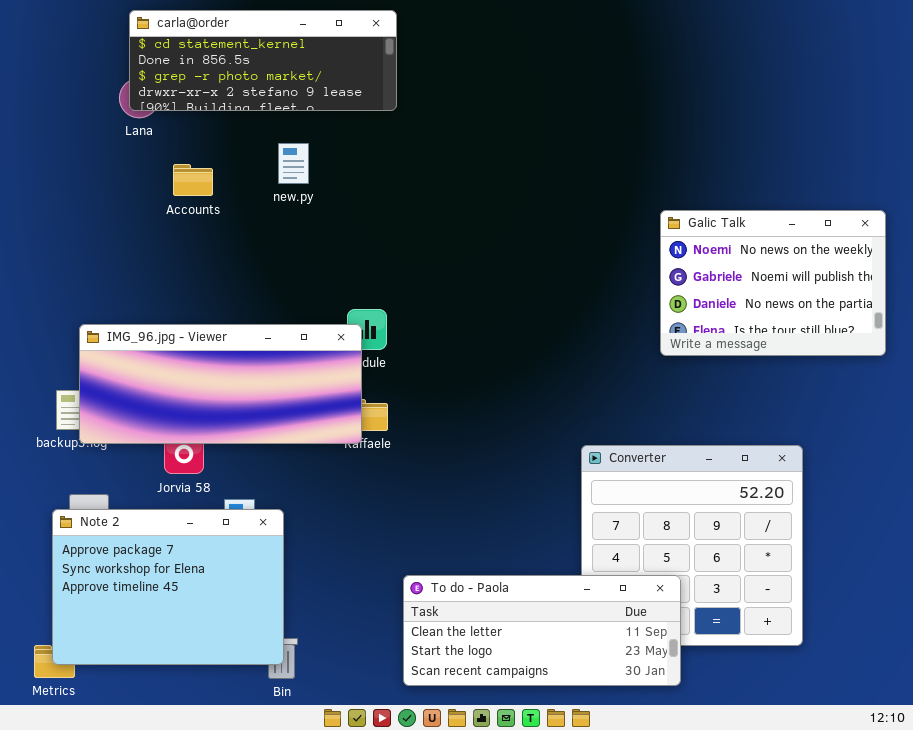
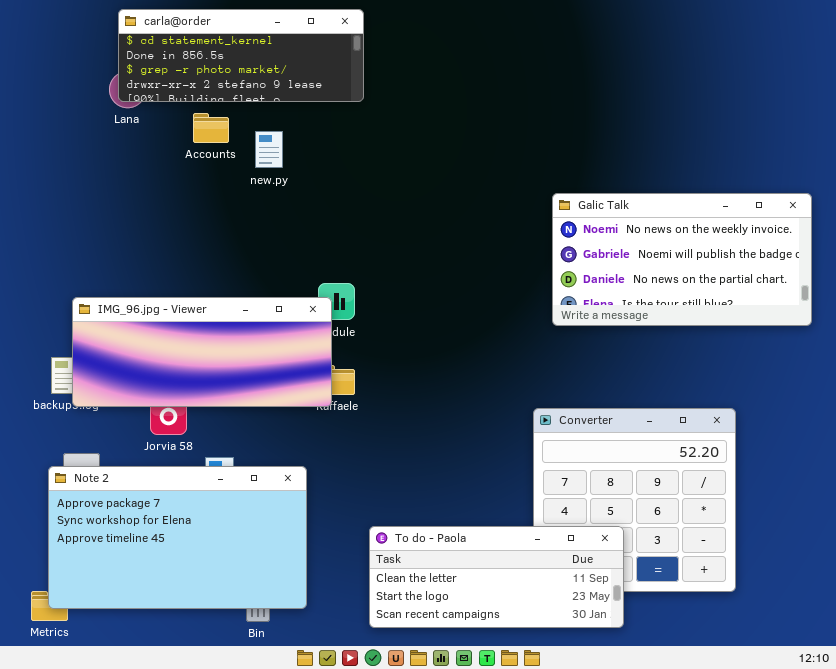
Accounts: [173,164,213,196] -> [193,113,229,143], moved
Galic Talk: [660,210,886,356] -> [552,193,812,326], resized
Note 2: [52,509,284,665] -> [48,466,307,609], resized

